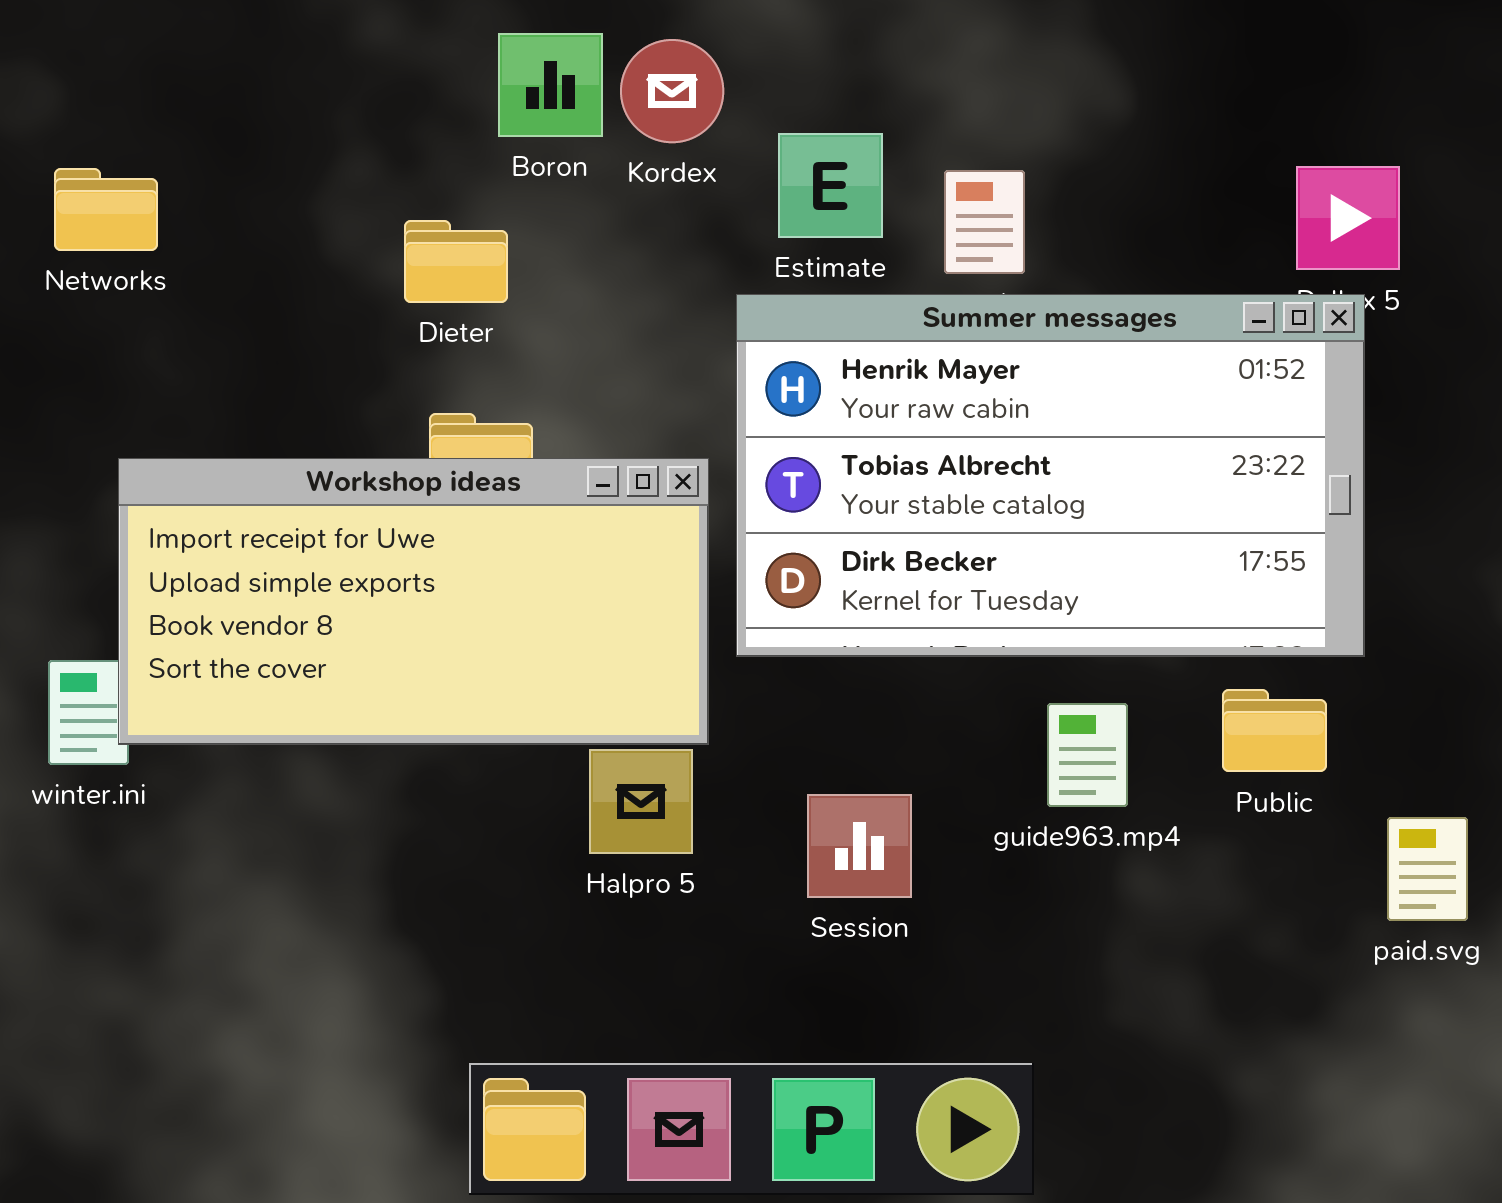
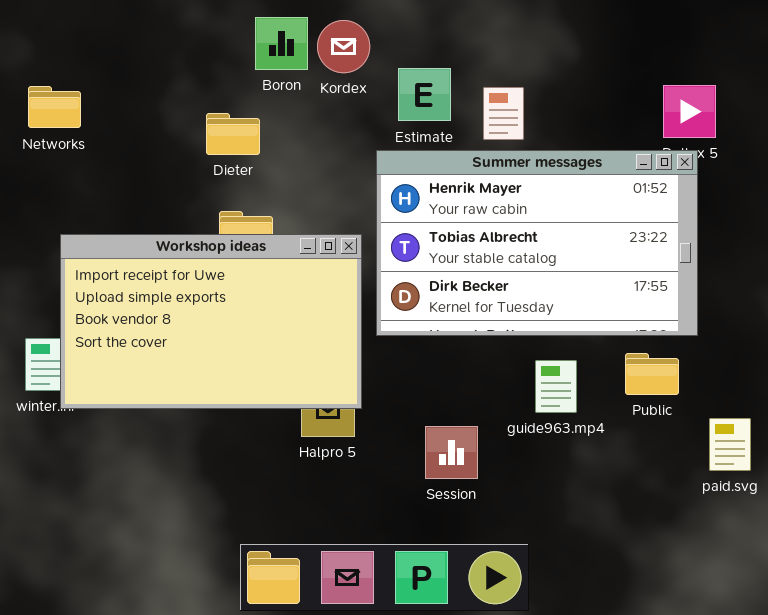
Workshop ideas: [118,458,709,745] -> [60,234,362,409], resized
Session: [807,794,912,898] -> [425,426,478,479], moved

